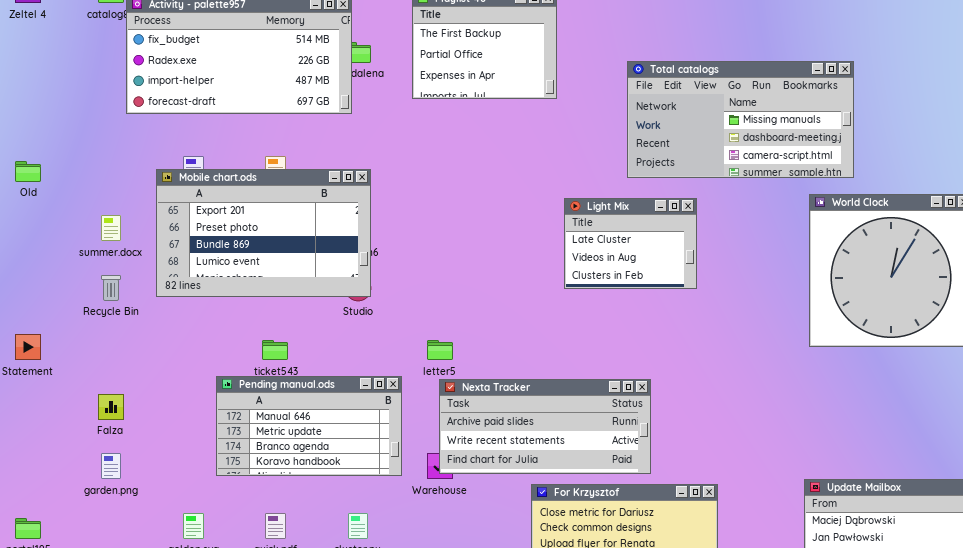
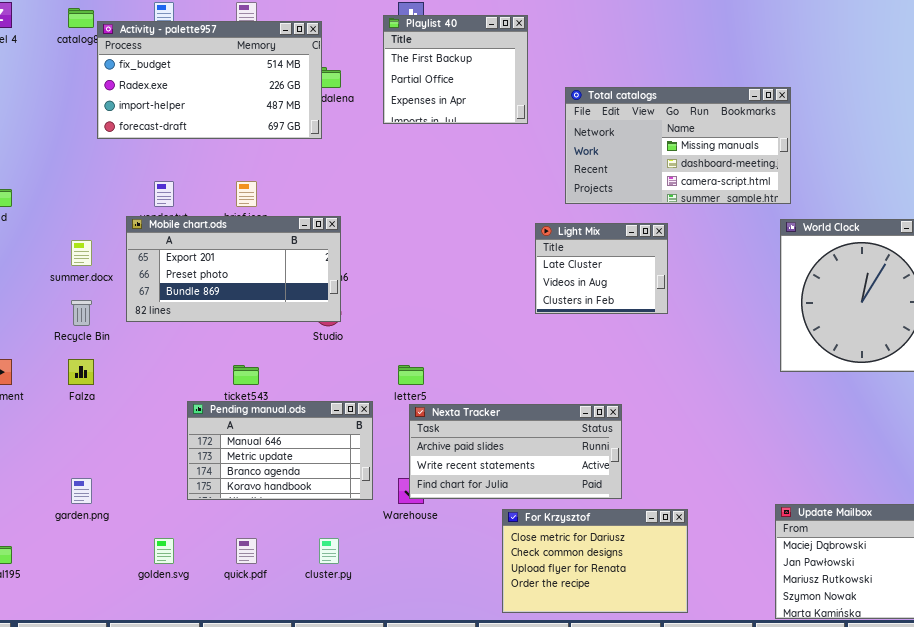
Total catalogs: [627,61,854,178] -> [565,87,791,204], moved
Mobile chart.ods: [156,169,371,297] -> [126,216,341,322], resized
Falza: [98,394,124,420] -> [68,359,94,385], moved

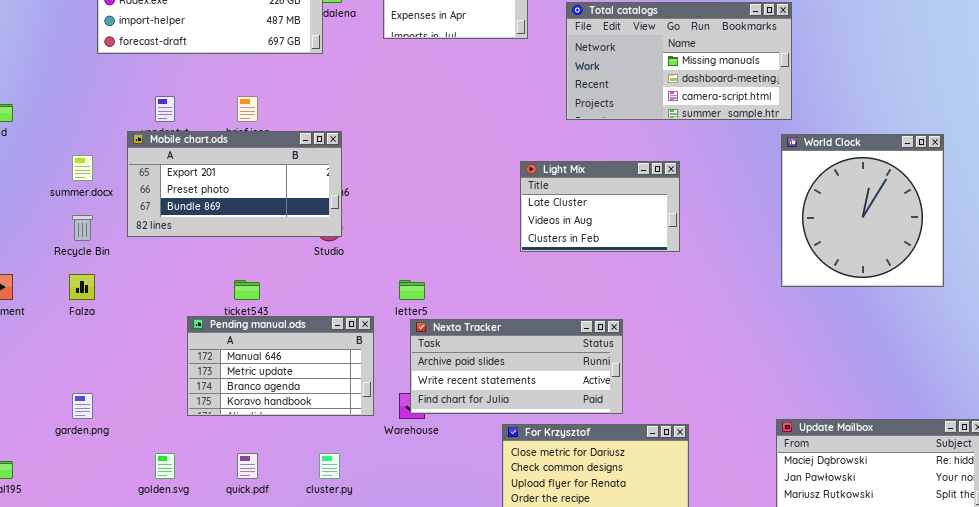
Light Mix: [535,223,668,314] -> [520,161,680,252], moved, resized

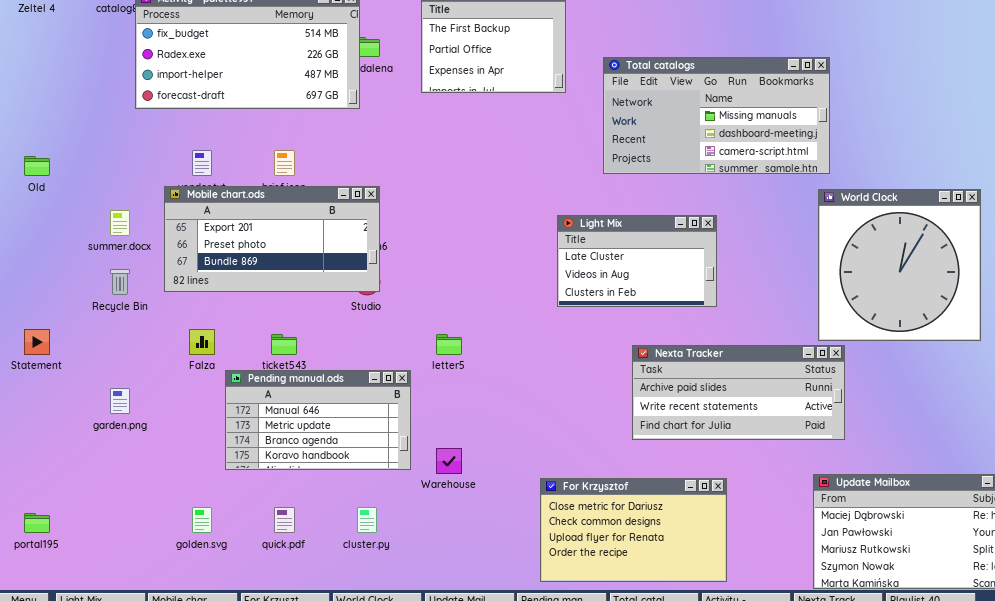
Falza: [69,274,95,300] -> [189,329,215,355], moved
Nexta Tracker: [410,319,623,414] -> [632,345,845,440], moved
garden.png: [72,393,93,419] -> [110,388,130,414], moved

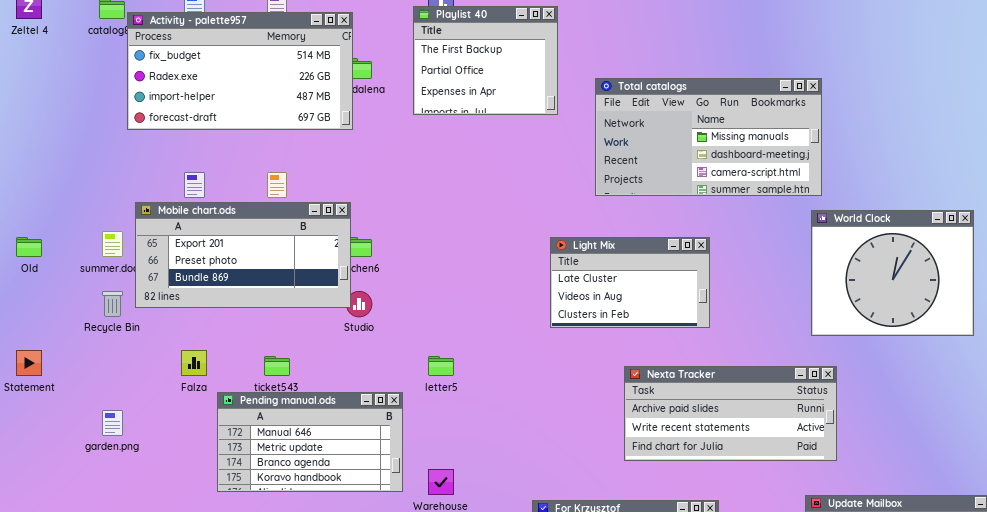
Old: [24,156,50,176] -> [16,237,42,257], moved
Mobile chart.ods: [164,186,380,292] -> [135,202,351,308], moved
World Clock: [818,189,981,341] -> [811,210,974,336], resized

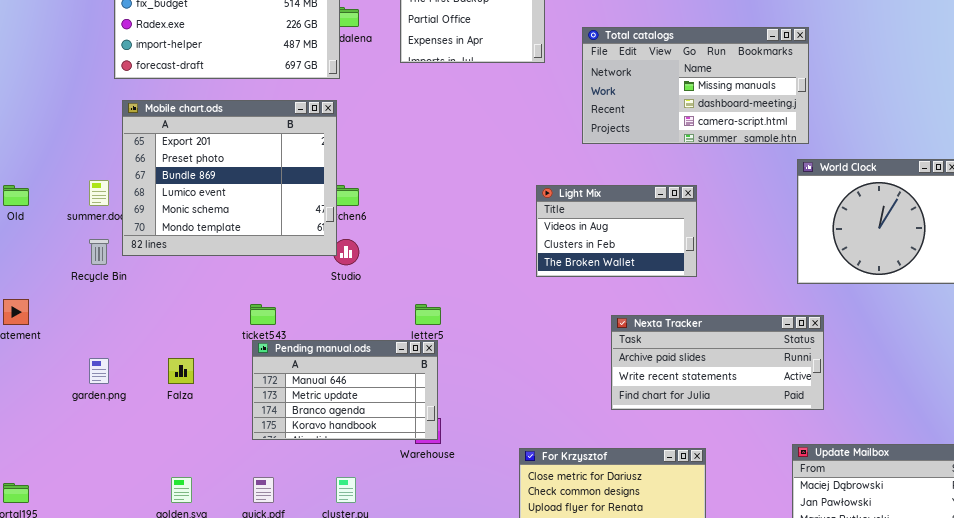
Mobile chart.ods: [135,202,351,308] -> [122,100,337,256], resized
Light Mix: [550,237,710,328] -> [536,185,697,277], scrolled down 1 row
Falza: [181,350,207,376] -> [168,358,194,384], moved
Pending manual.ods: [217,392,403,492] -> [252,340,438,440], moved

